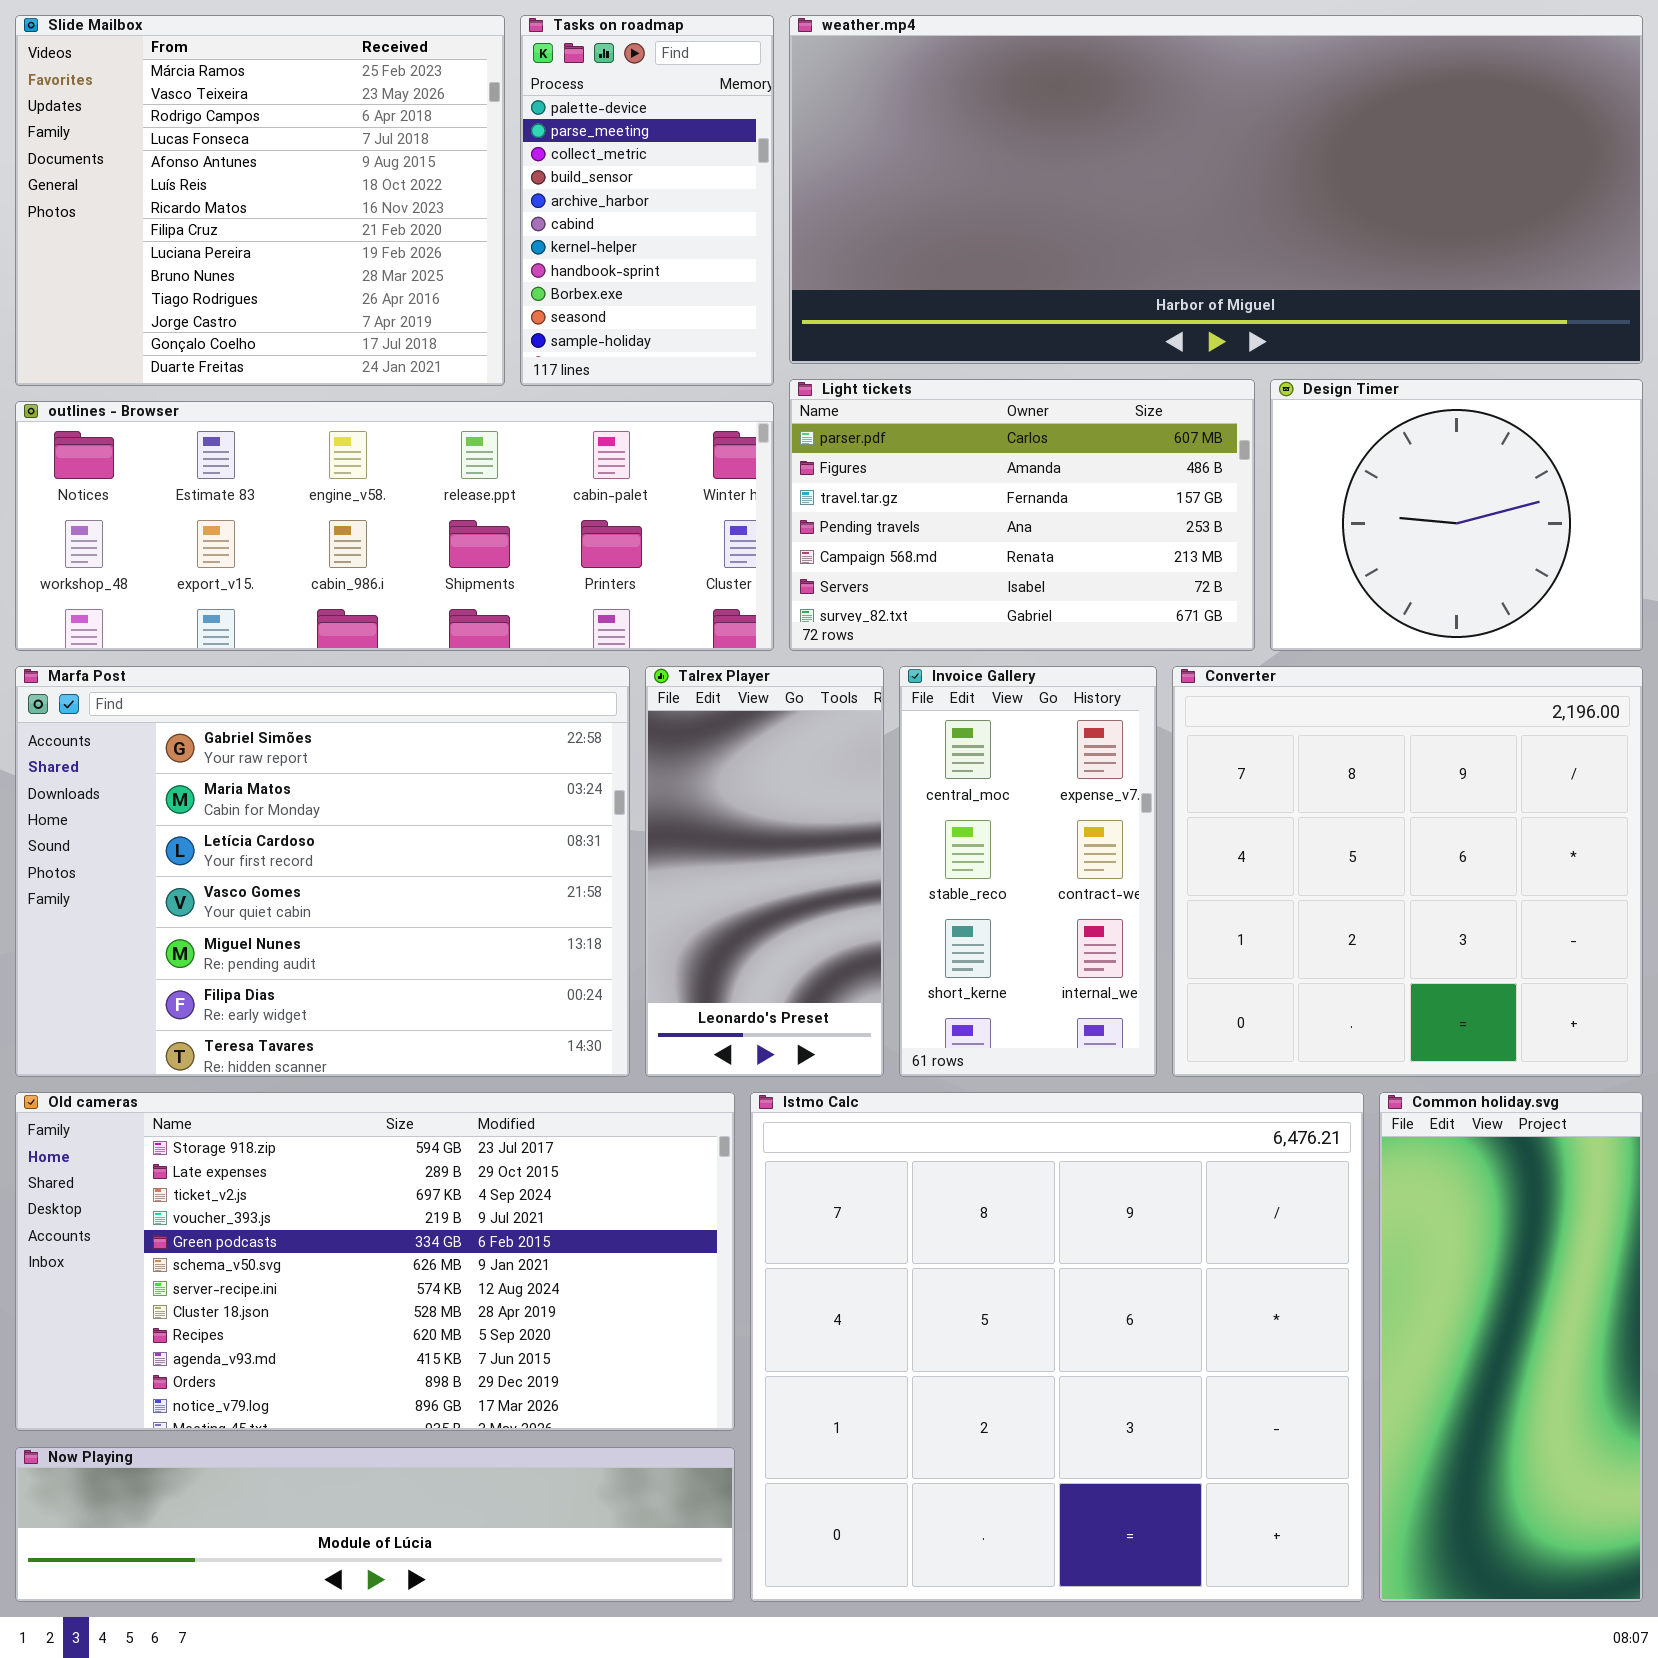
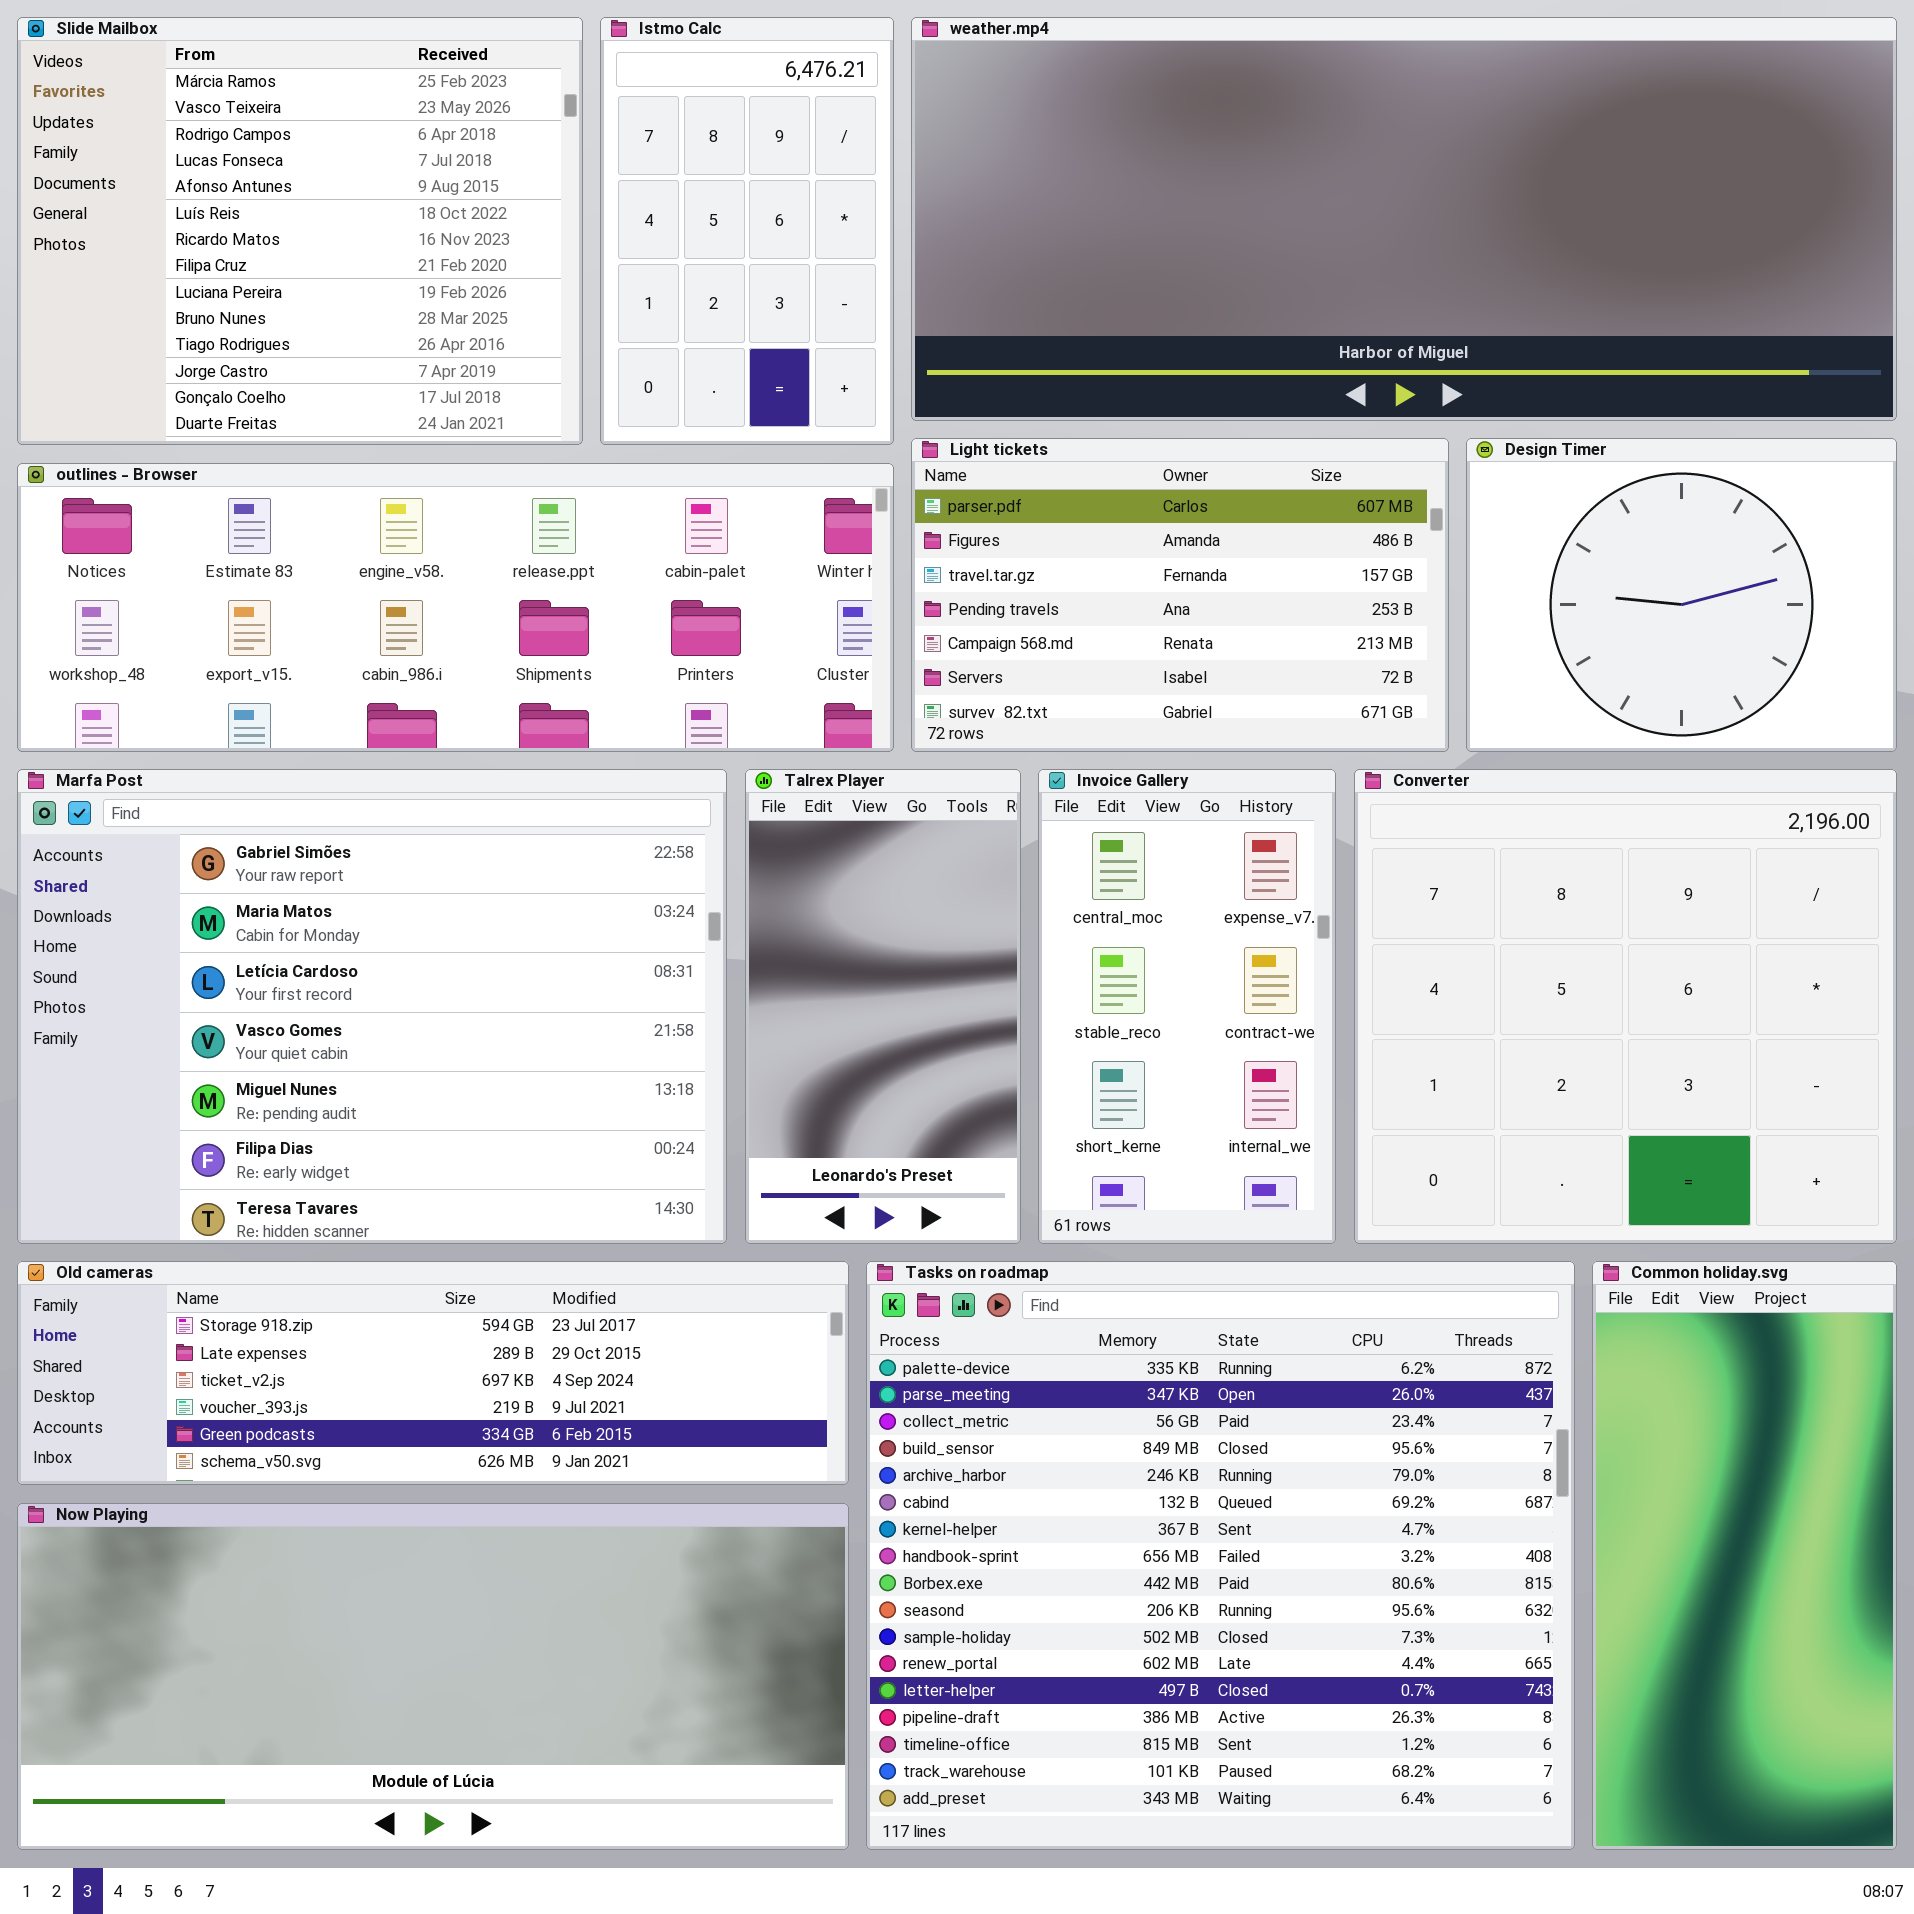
Tasks on roadmap: [520,15,774,386] -> [866,1261,1575,1850], moved, resized
Old cameras: [15,1092,735,1431] -> [17,1261,849,1485], resized
Istmo Calc: [750,1092,1364,1602] -> [600,17,894,445], moved, resized
Now Playing: [15,1447,735,1602] -> [17,1503,849,1850], resized

